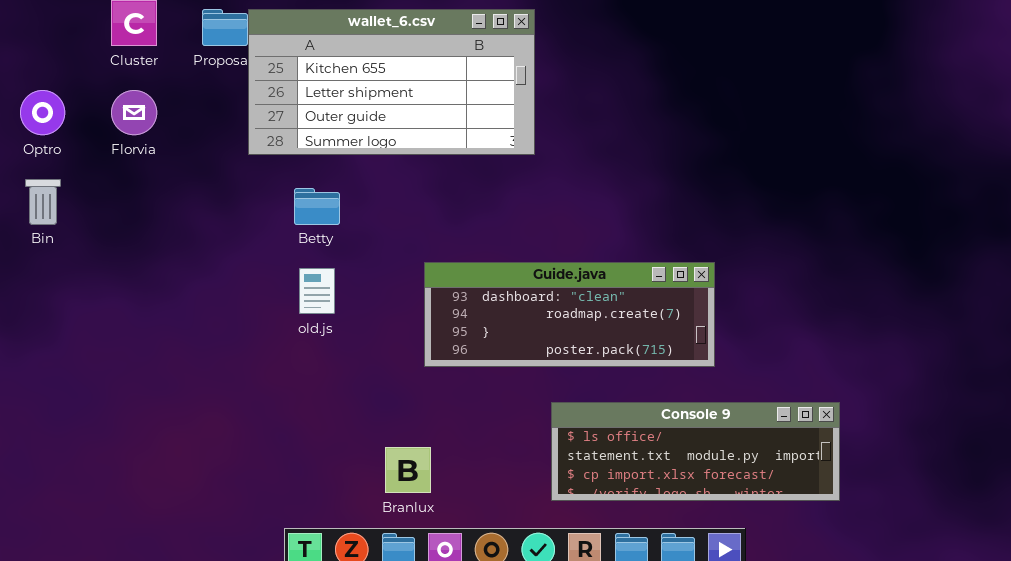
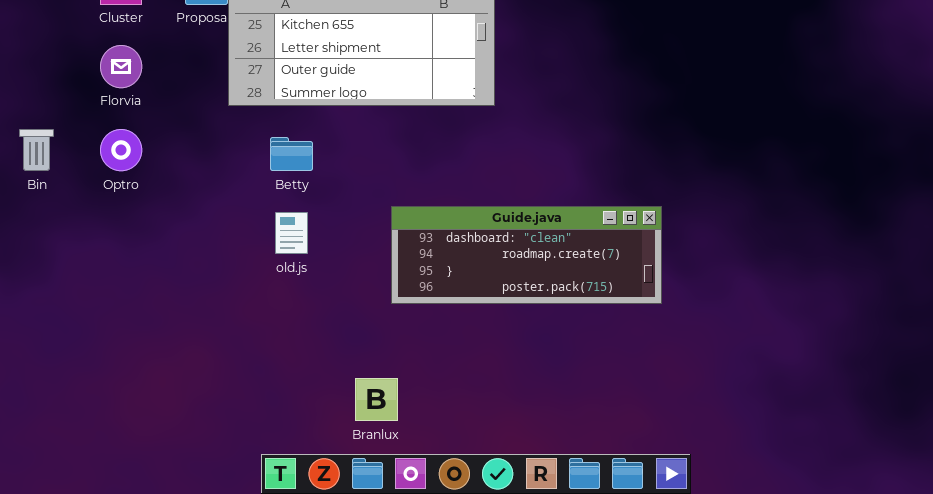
Optro: [20,90,65,135] -> [100,129,142,171], moved
Console 9: [551,402,840,501] -> none, closed

